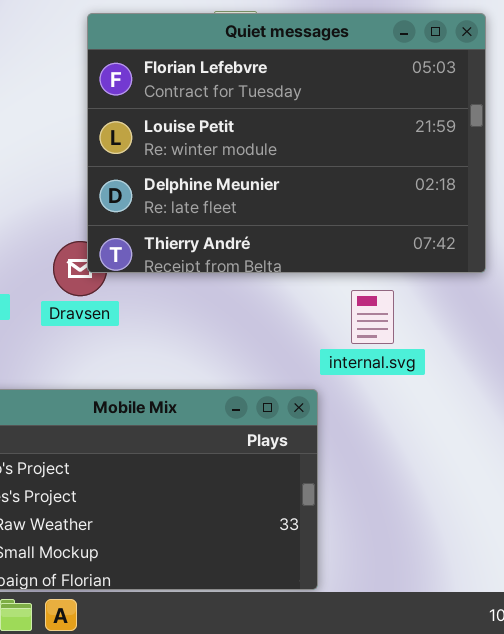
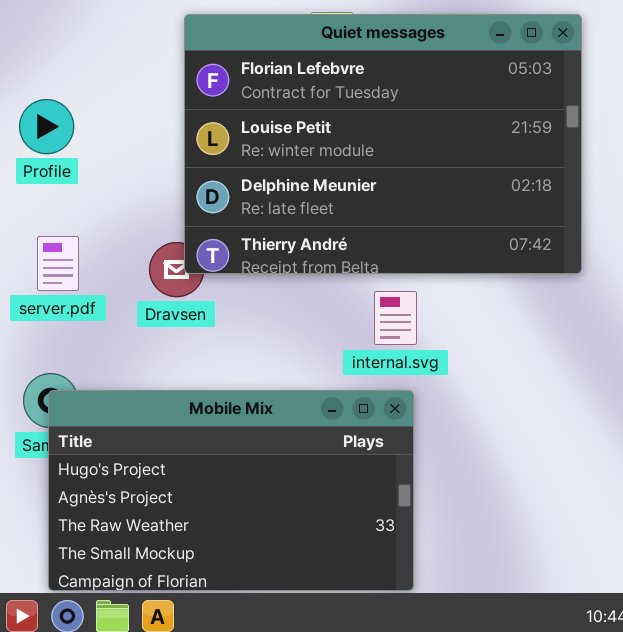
internal.svg: [351,290,394,344] -> [374,291,417,345], moved

